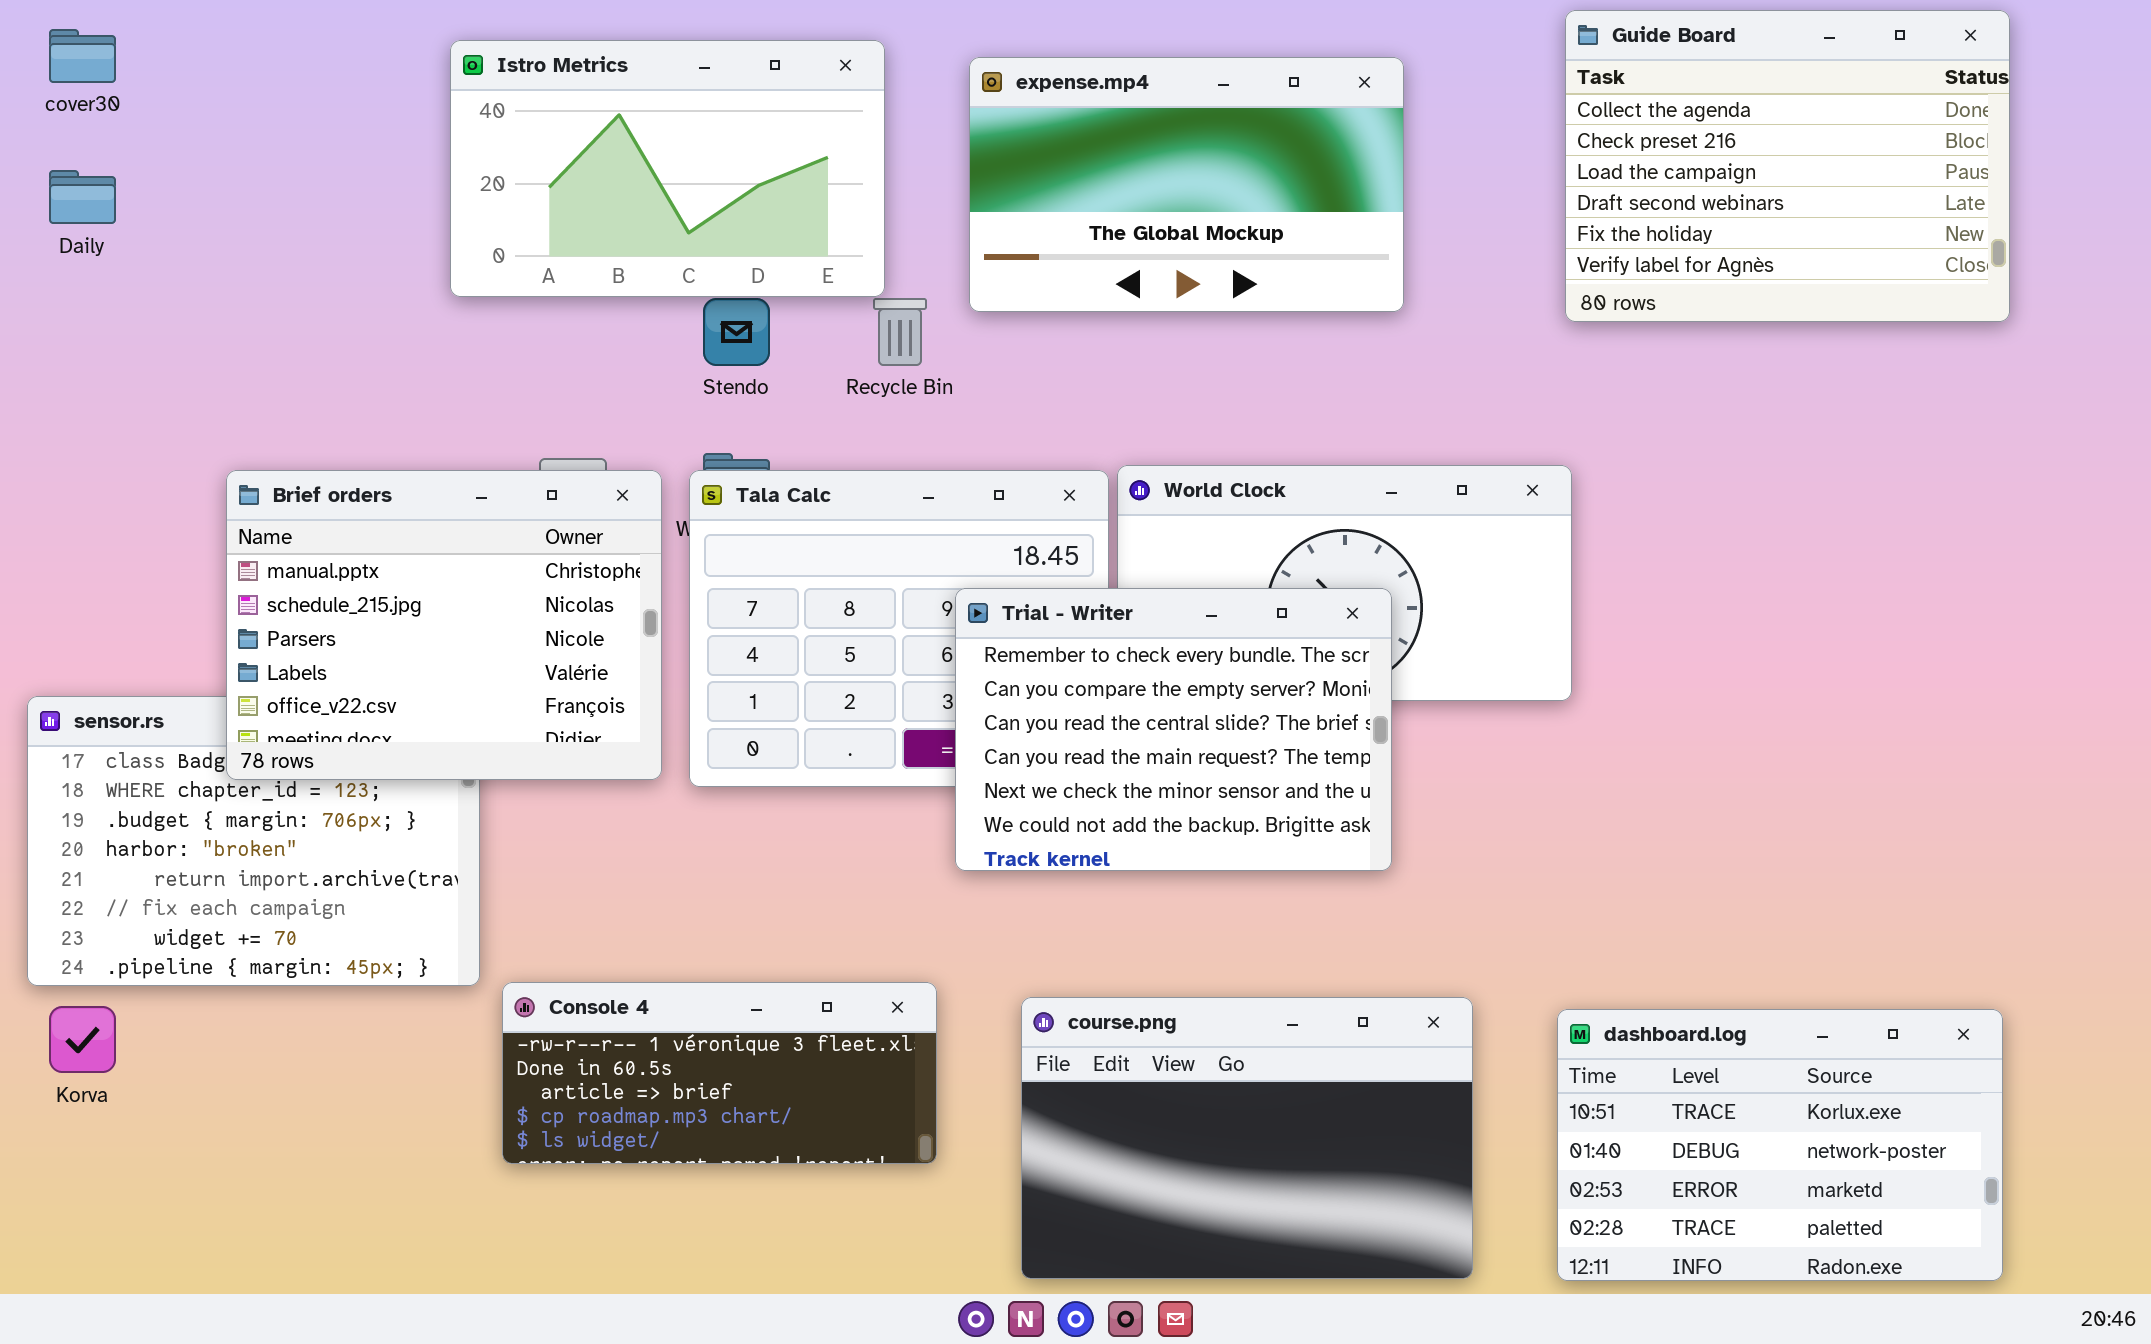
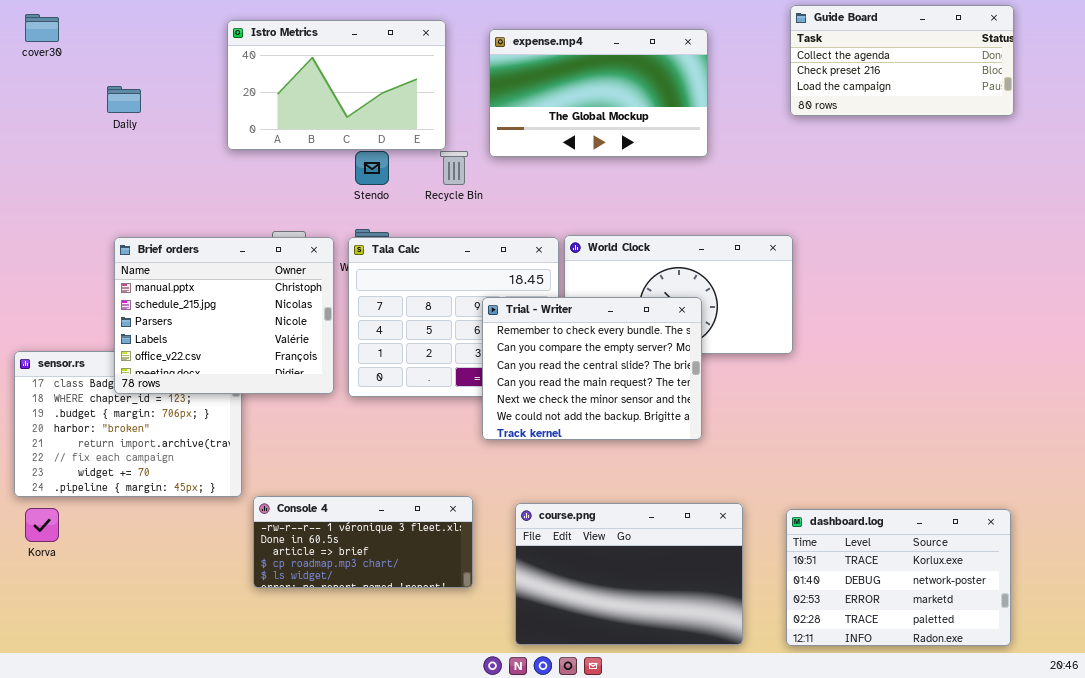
Guide Board: [1565,10,2010,322] -> [790,5,1014,116], resized
Daily: [49,170,116,224] -> [107,86,141,113], moved

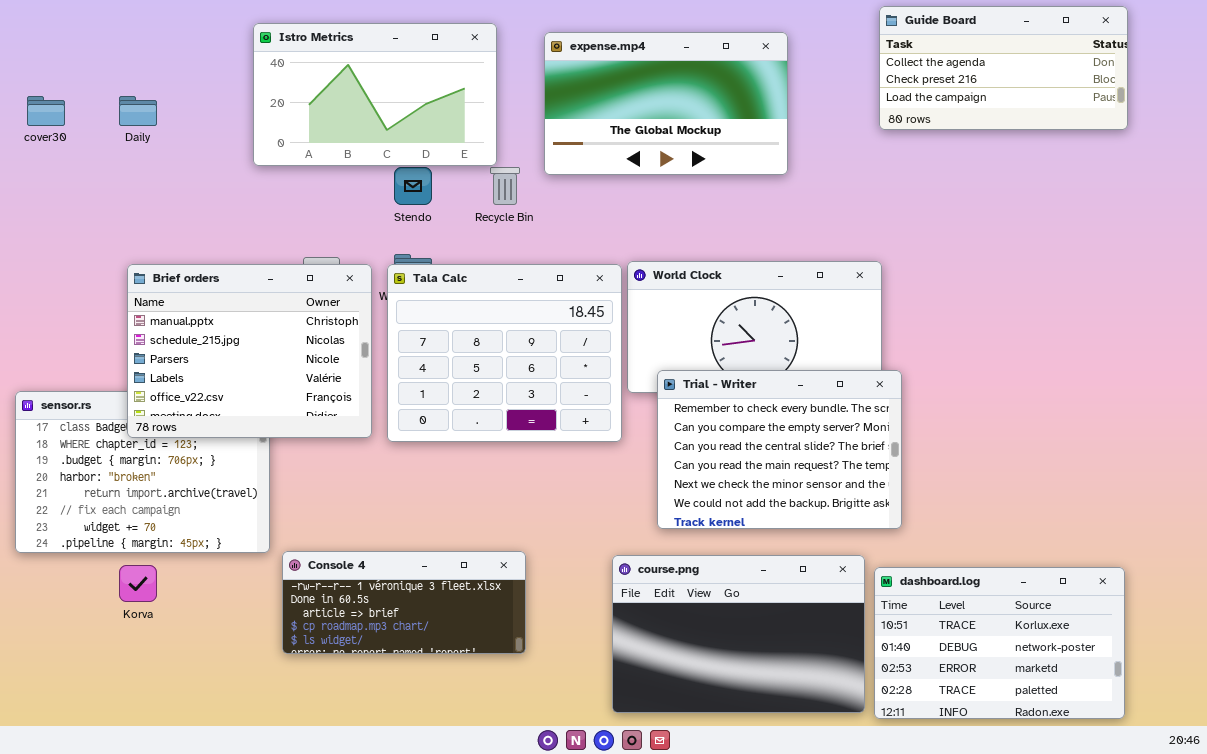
cover30: [25,14,59,42] -> [27,96,65,126], moved
Trial - Writer: [482,297,702,440] -> [657,370,902,529], moved
course.png: [515,503,743,645] -> [612,555,865,713], moved
Korva: [25,508,59,542] -> [119,565,157,602], moved

